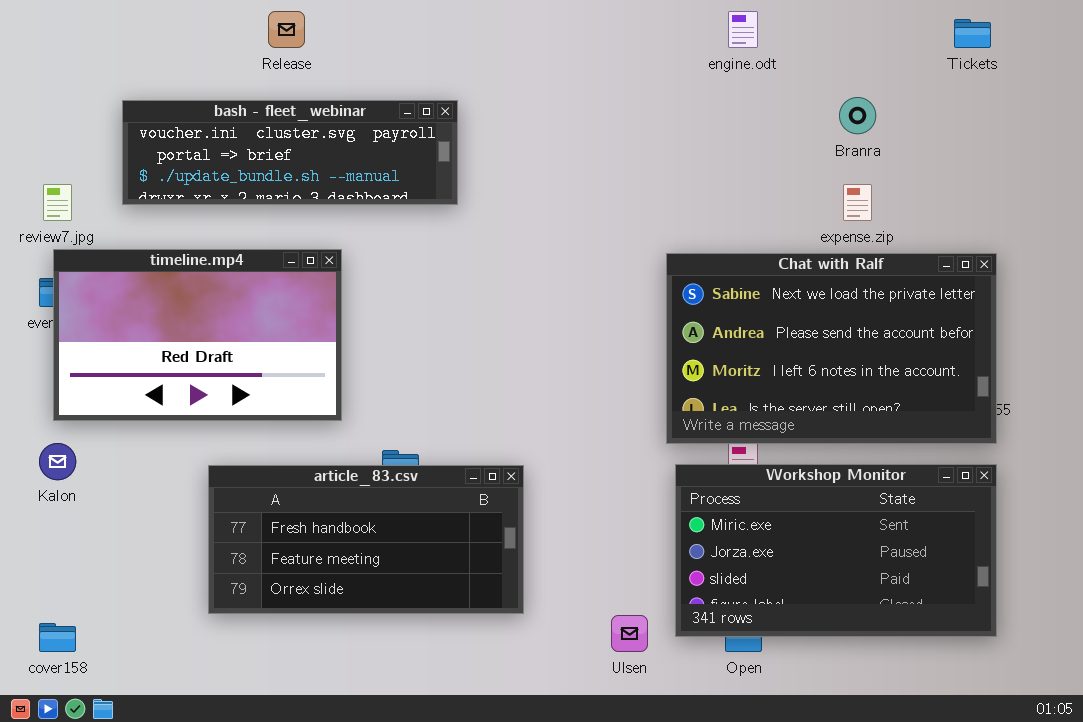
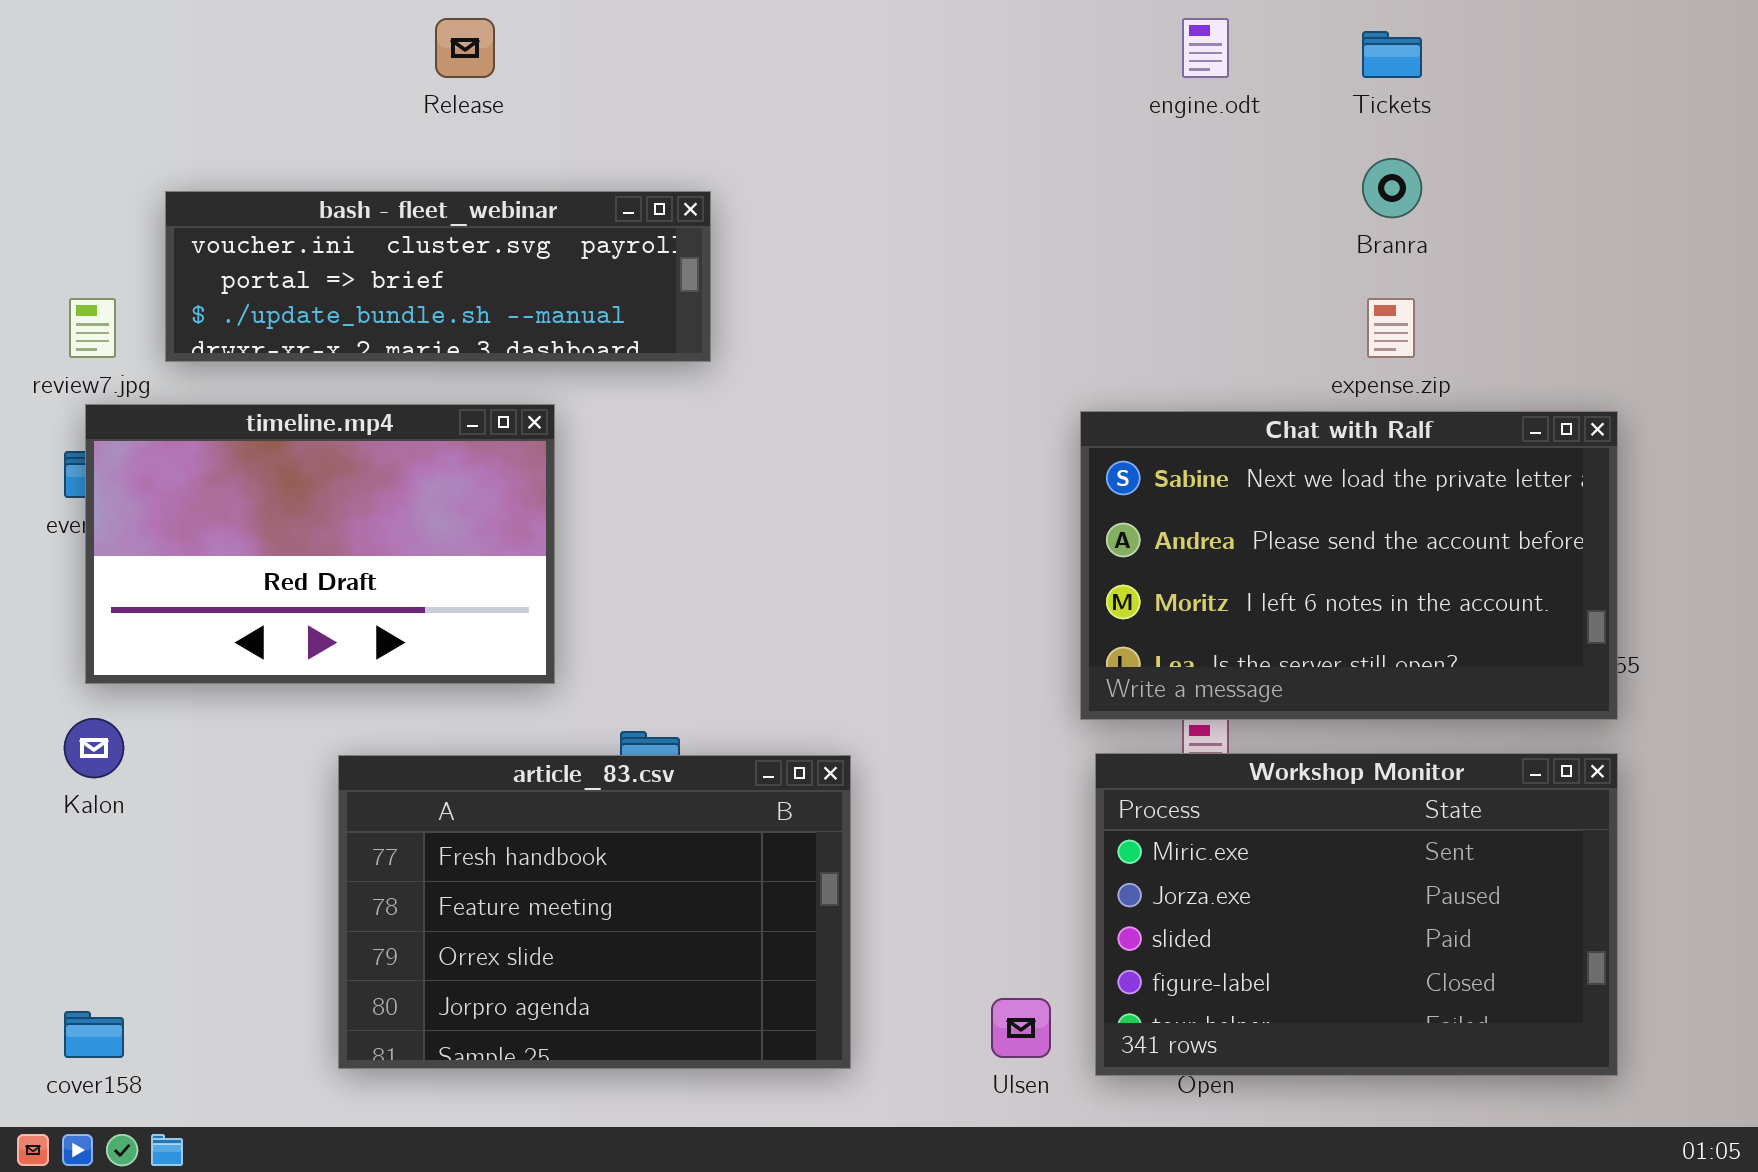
Tickets: [954,19,991,48] -> [1362,31,1422,78], moved
bash - fleet_webinar: [122,100,458,205] -> [165,191,711,362], moved
Workshop Monitor: [675,464,997,637] -> [1095,753,1618,1076], resized
article_83.csv: [208,465,524,614] -> [338,755,851,1069], resized

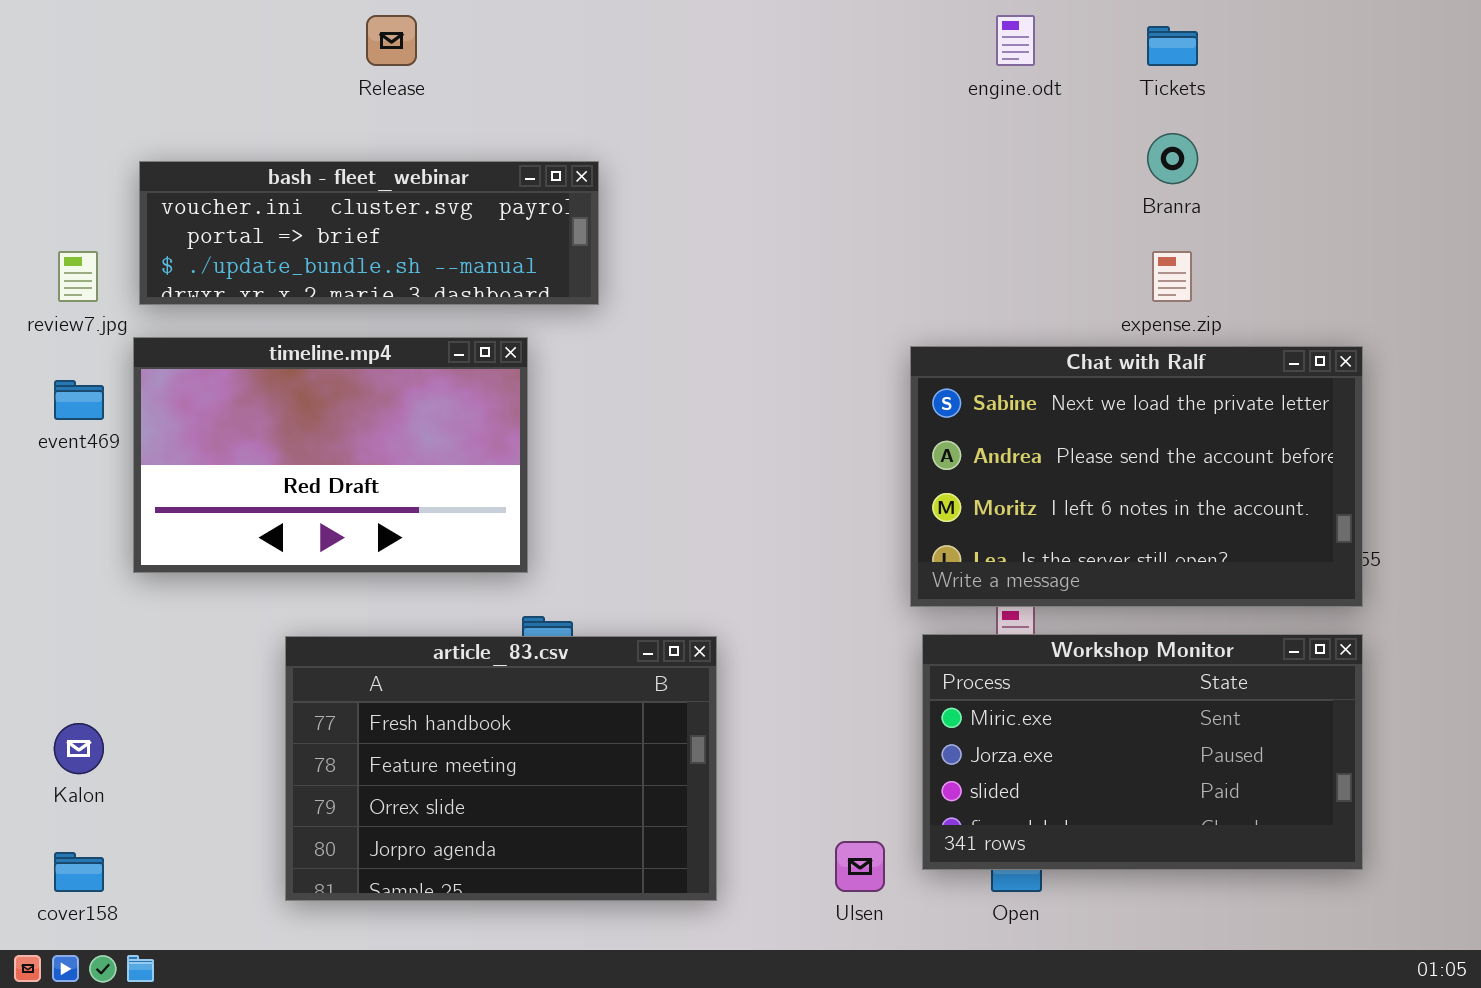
timeline.mp4: [85,404,555,684] -> [133,337,528,573], moved
Kalon: [64,718,124,778] -> [54,723,104,774], moved
Workshop Monitor: [1095,753,1618,1076] -> [922,634,1363,870], resized

